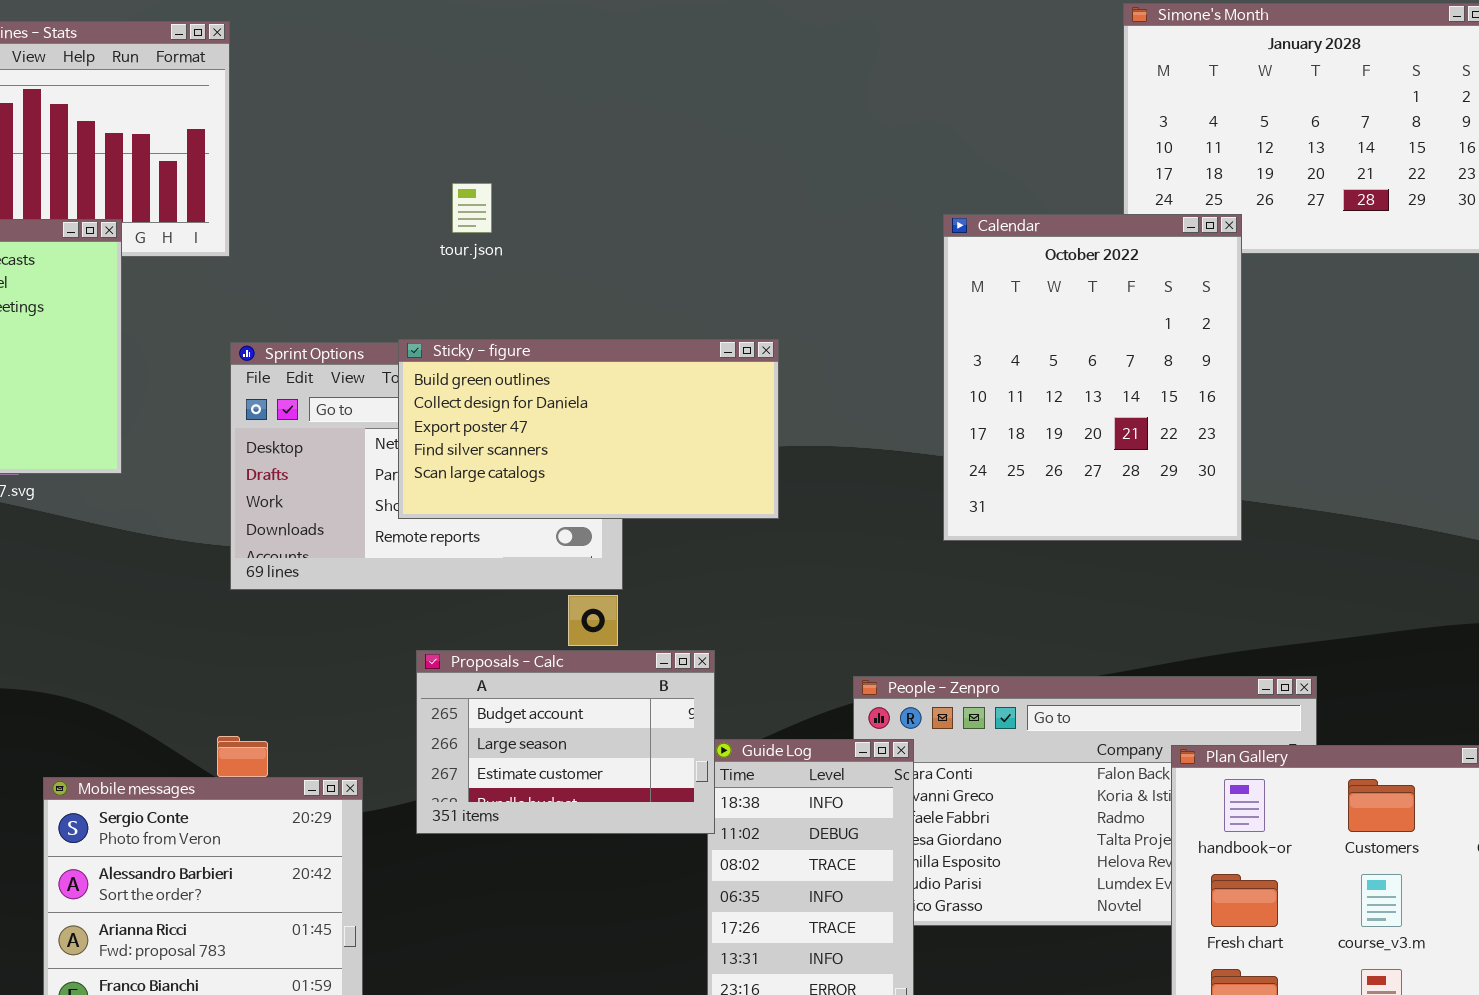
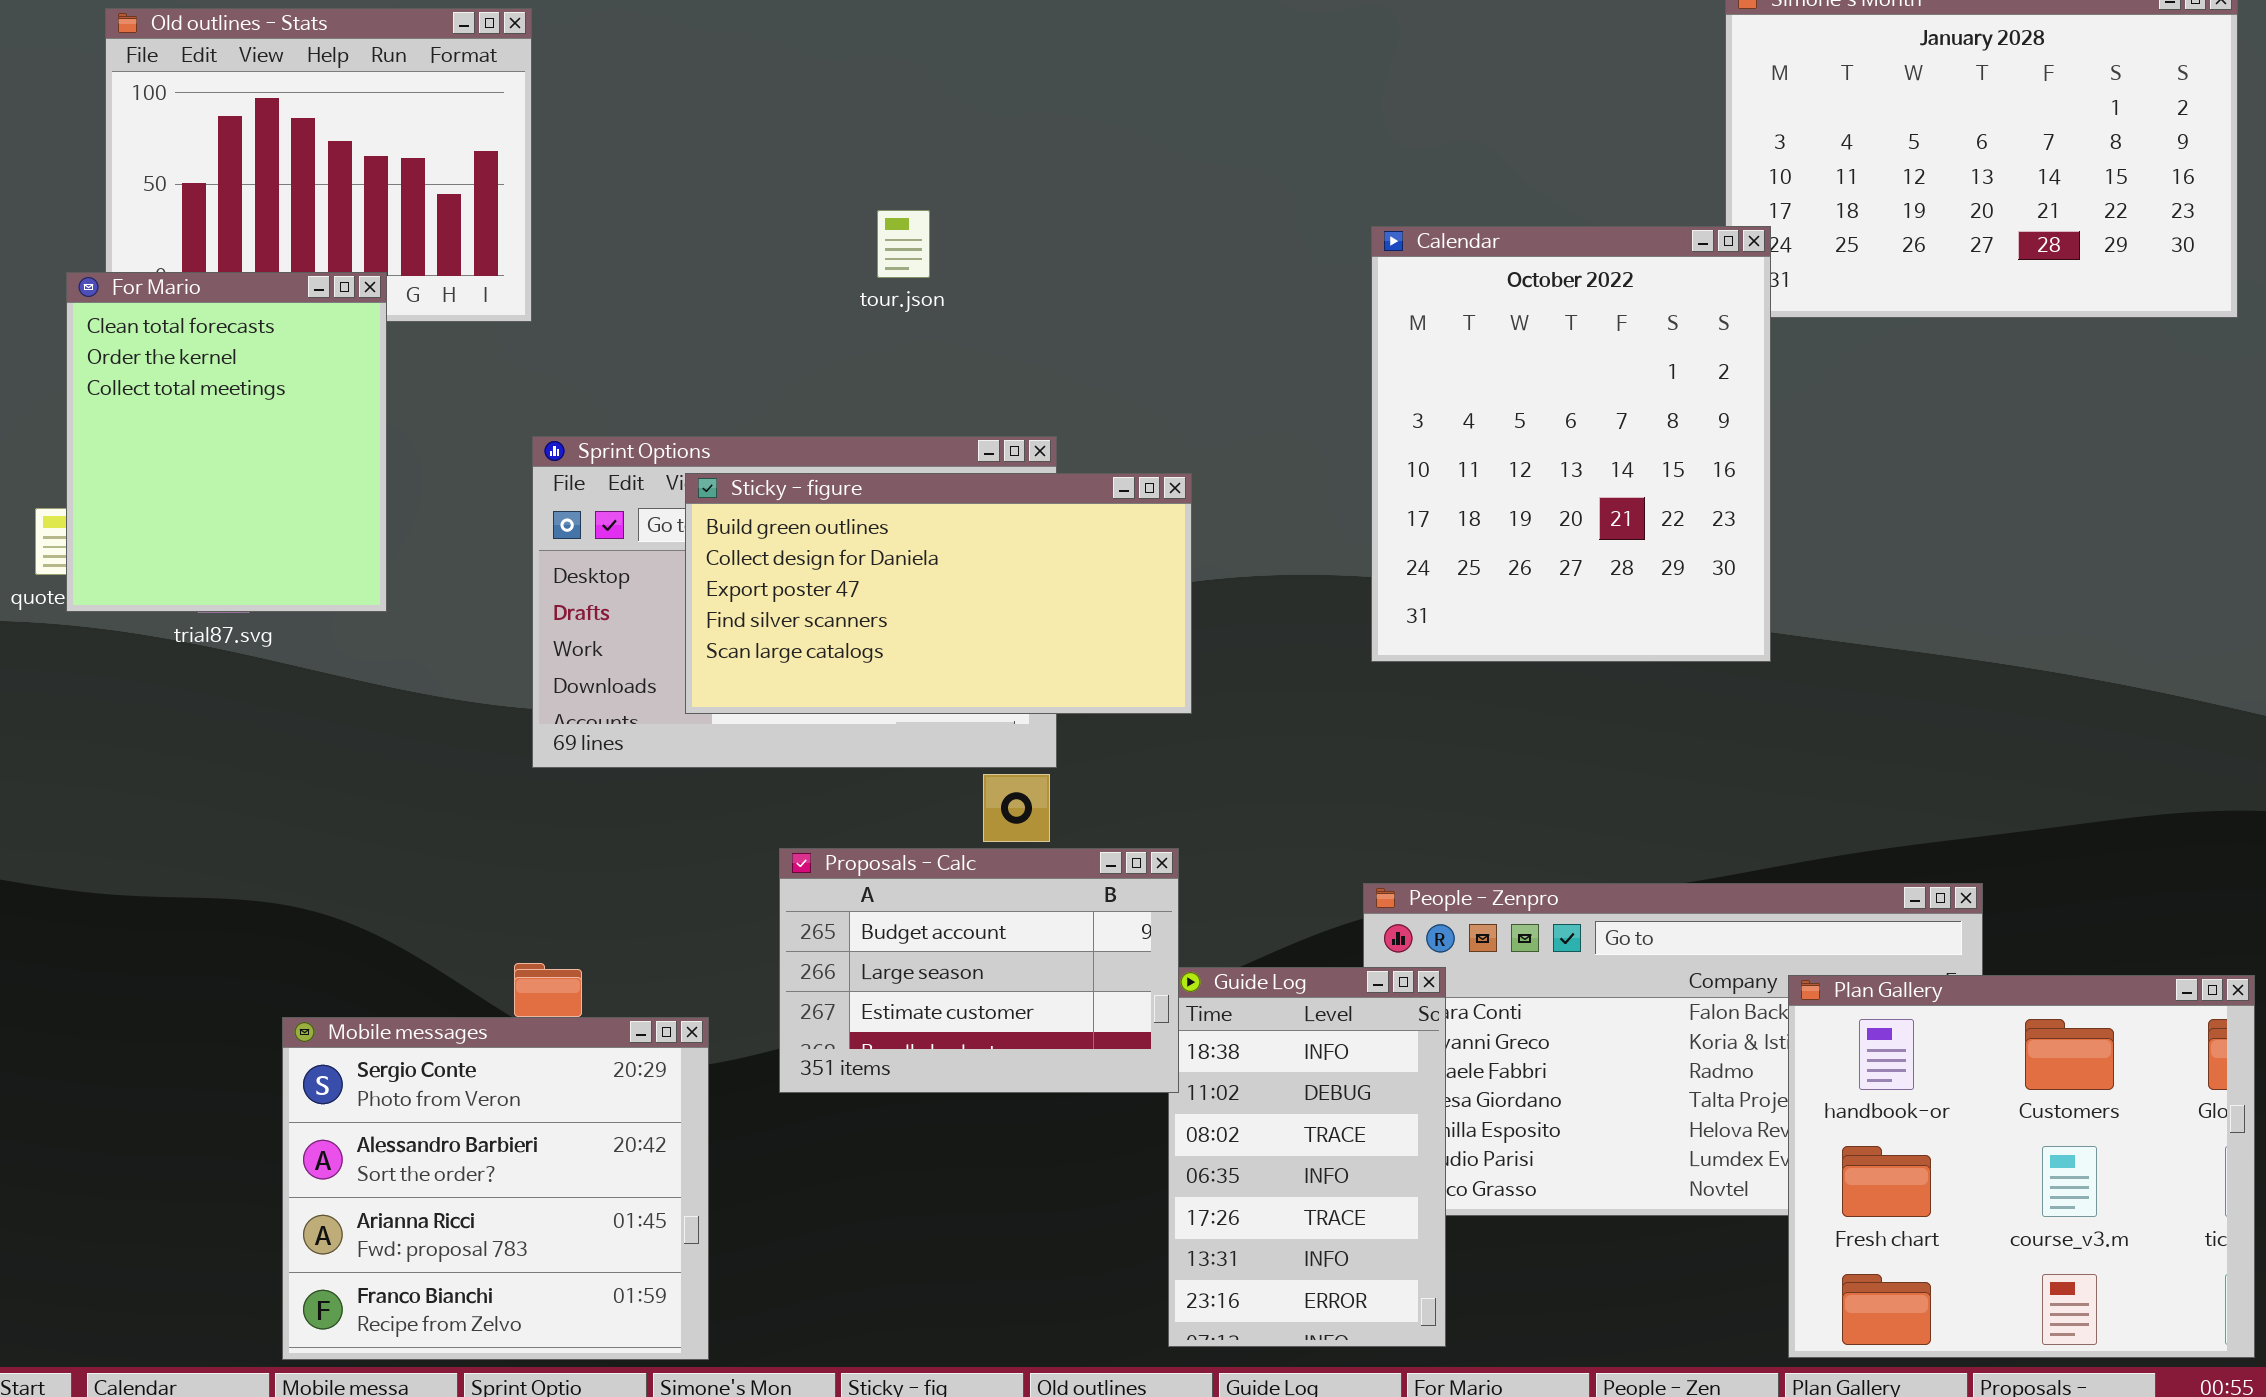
tour.json: [452,183,492,233] -> [877,210,930,278], moved
Calendar: [943,214,1242,541] -> [1371,226,1771,662], moved
Sticky - figure: [398,339,779,519] -> [685,473,1192,714], moved

